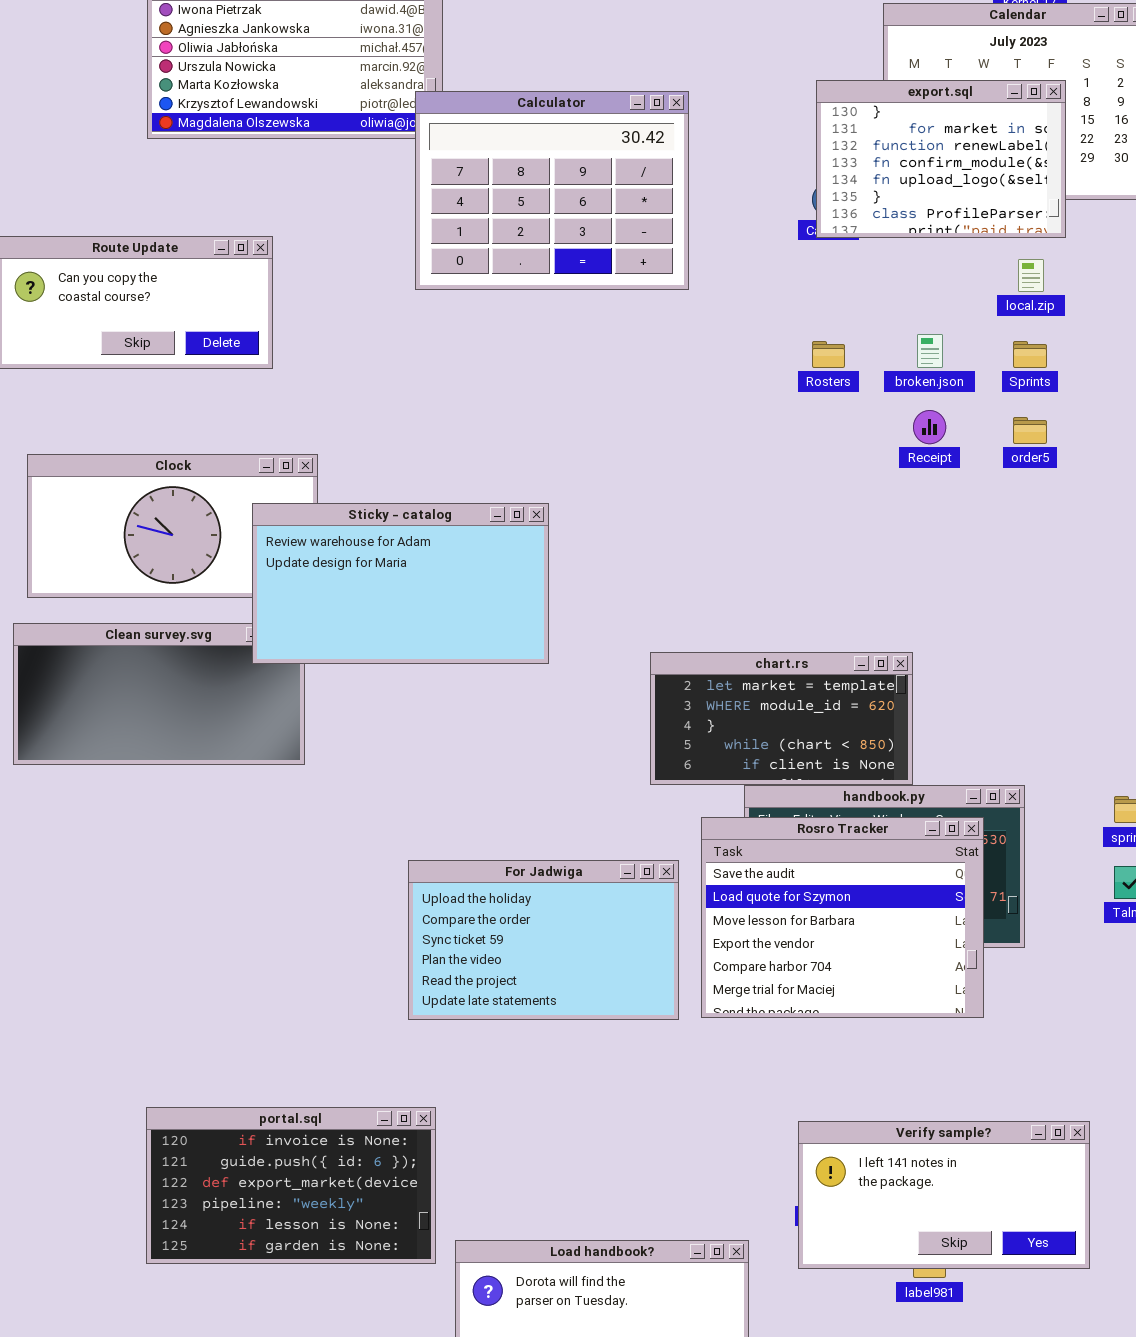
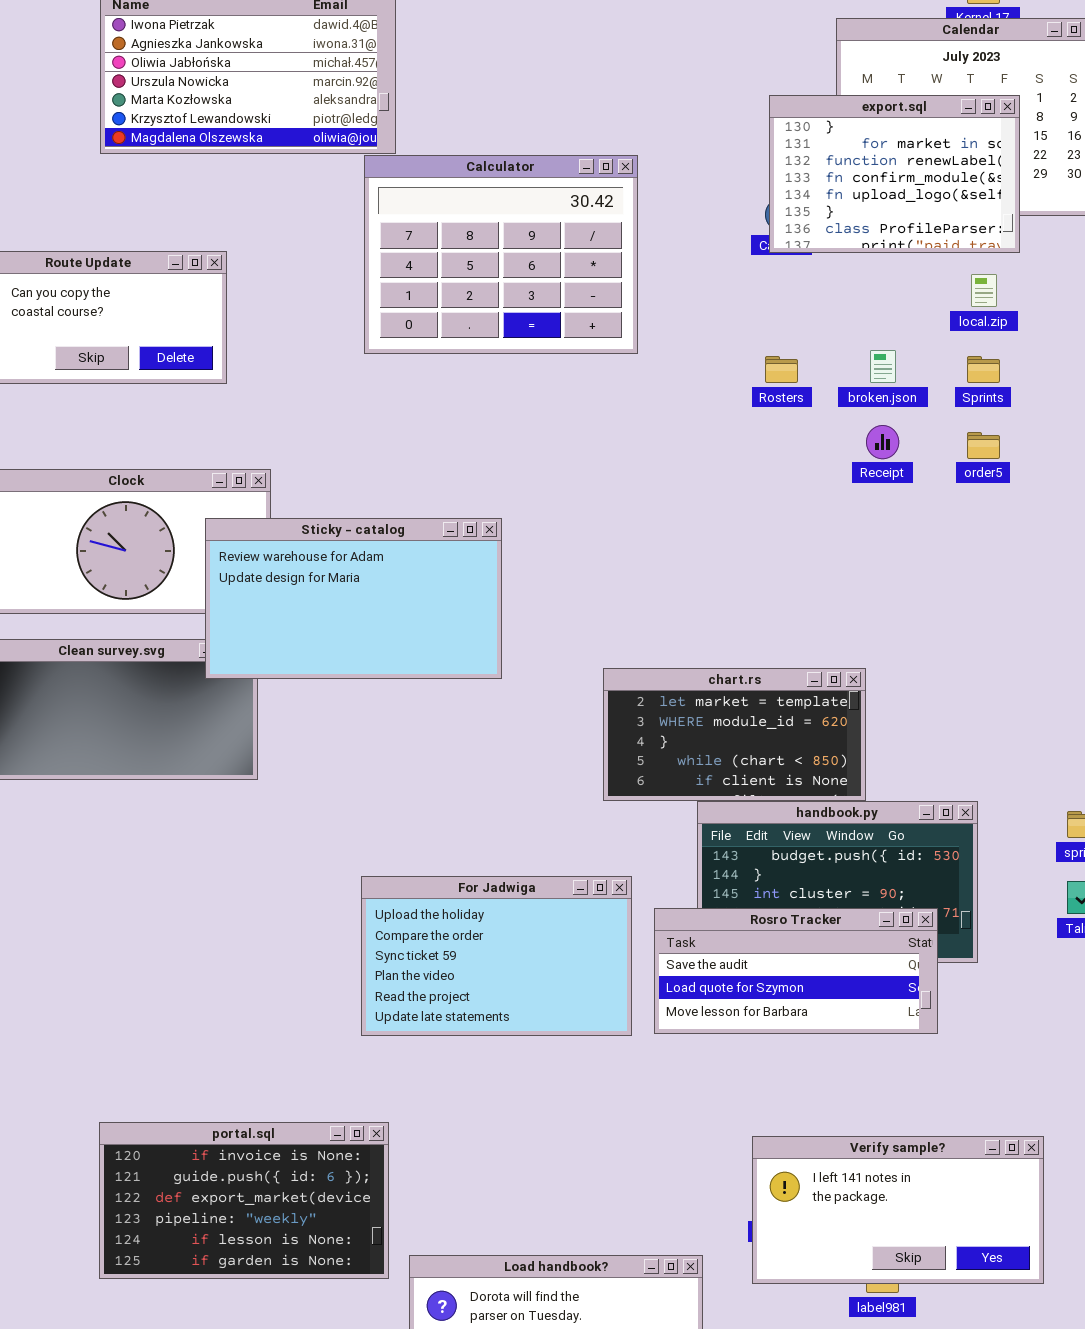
Calculator: [415,91,689,290] -> [364,155,638,354], moved
Rosro Tracker: [701,817,984,1018] -> [654,908,938,1034], resized

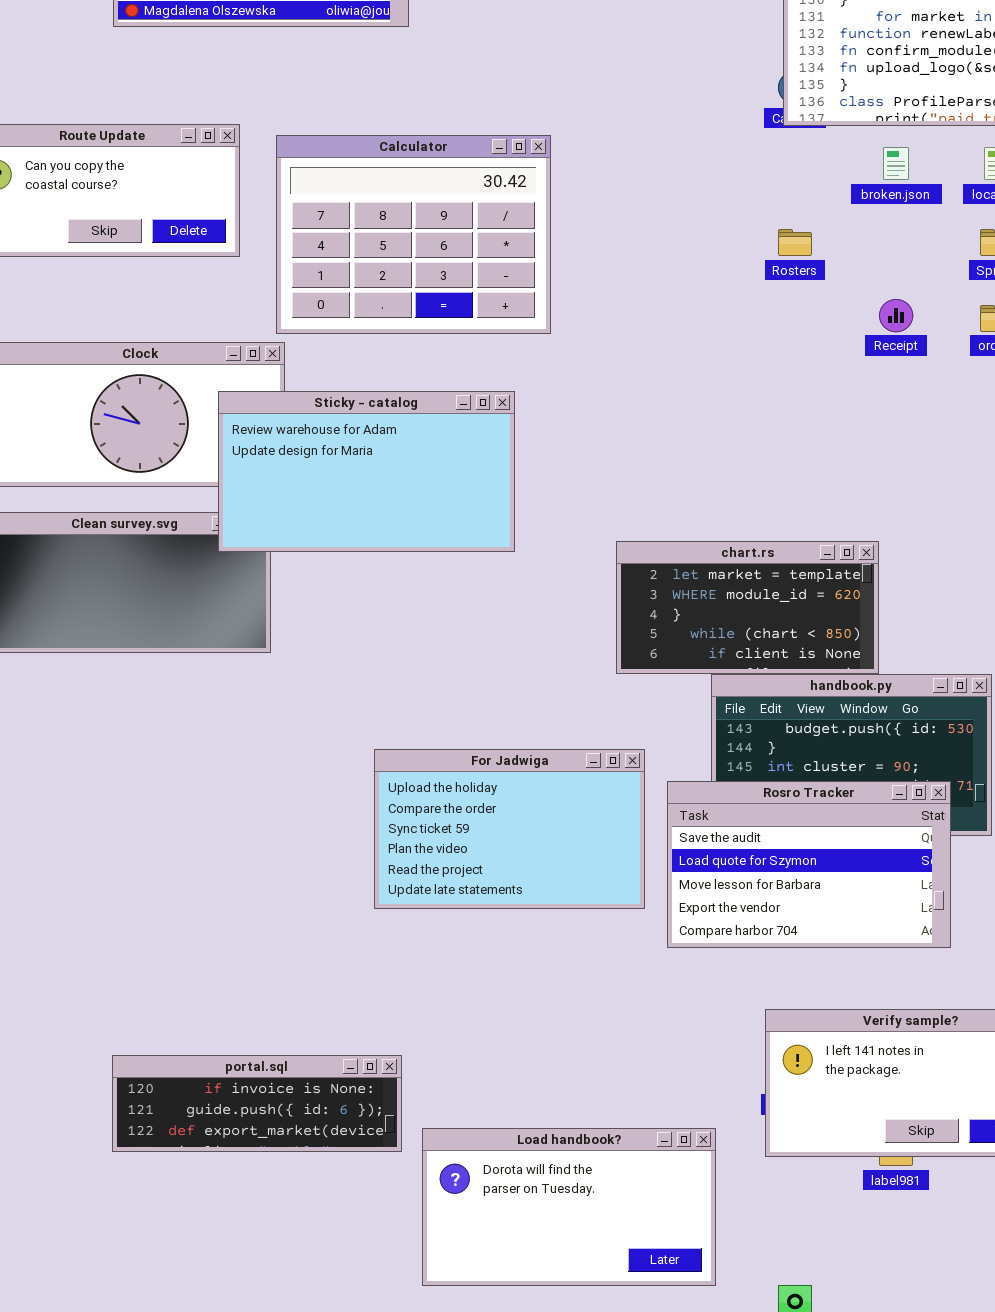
Calculator: [364,155,638,354] -> [276,135,551,334], moved
broken.json: [870,350,896,383] -> [883,147,909,180], moved
Rosro Tracker: [654,908,938,1034] -> [667,781,951,948], resized
portal.sql: [99,1122,389,1279] -> [112,1055,402,1152], resized

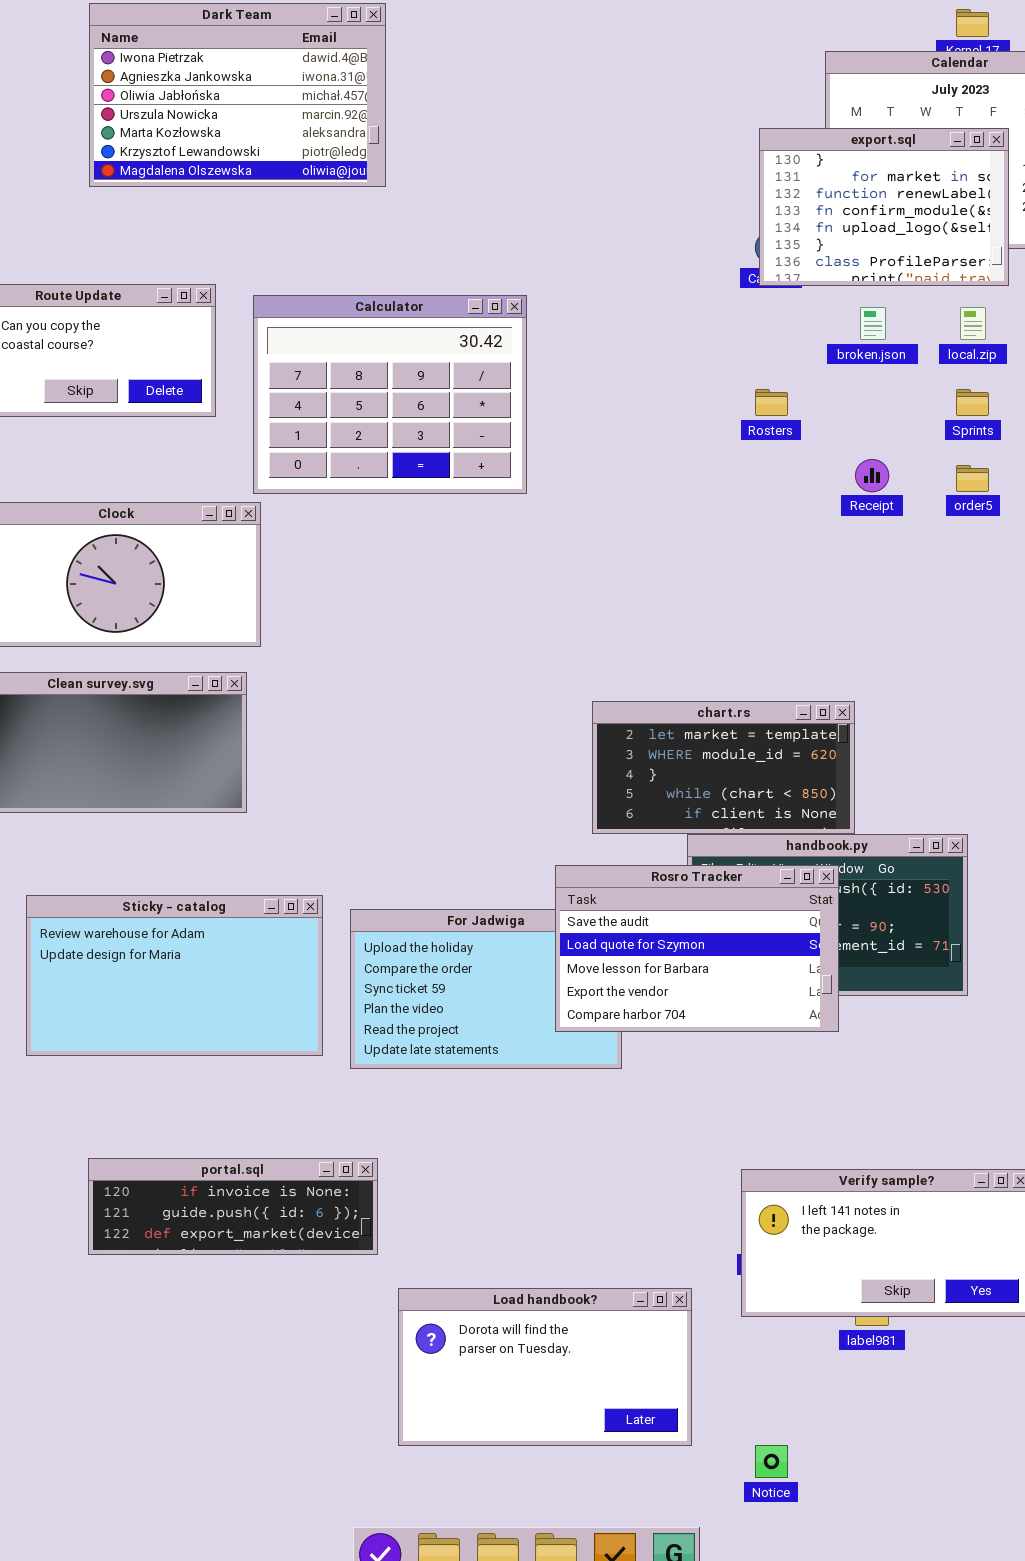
Sticky - catalog: [218,391,515,552] -> [26,895,323,1056], moved
Rosro Tracker: [667,781,951,948] -> [555,865,839,1032], moved
portal.sql: [112,1055,402,1152] -> [88,1158,378,1255], moved

